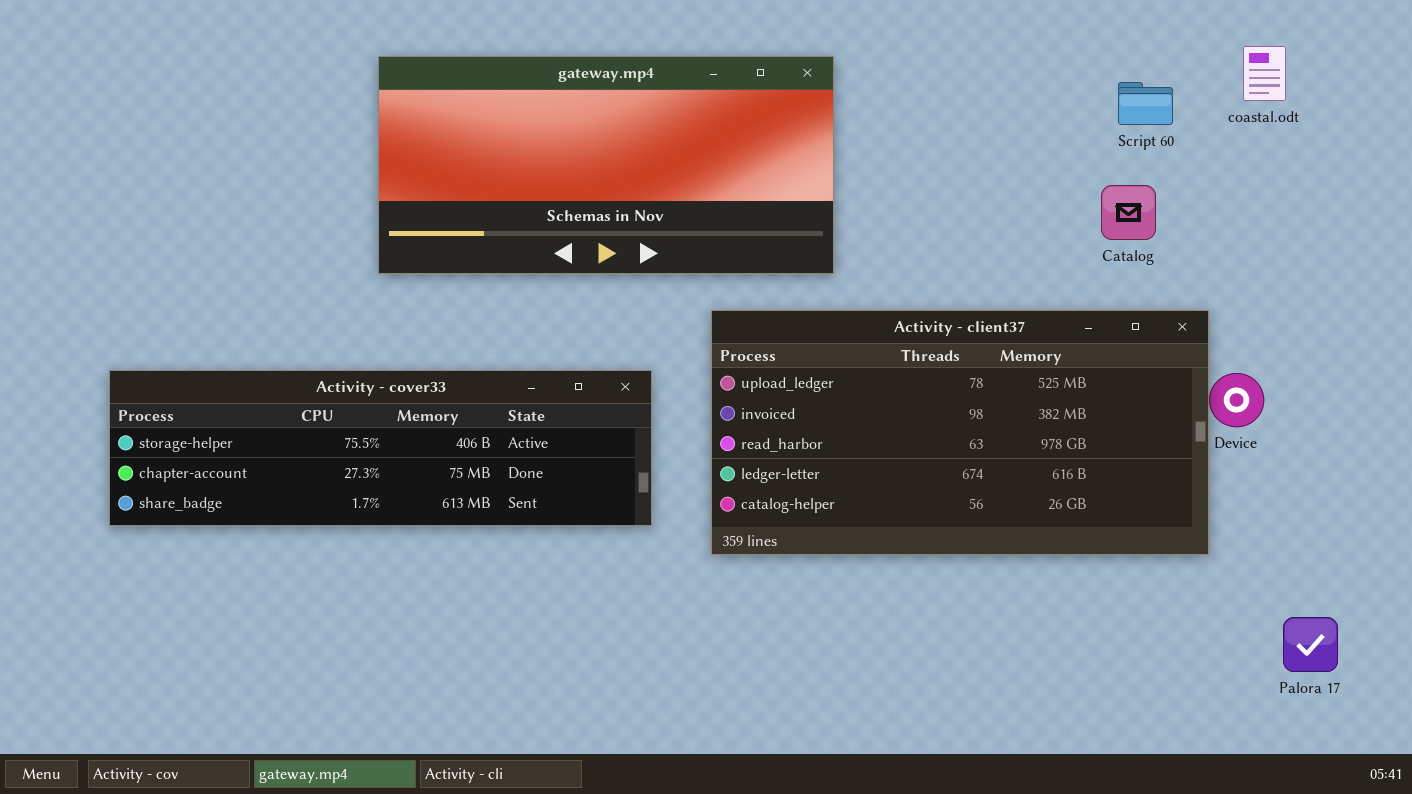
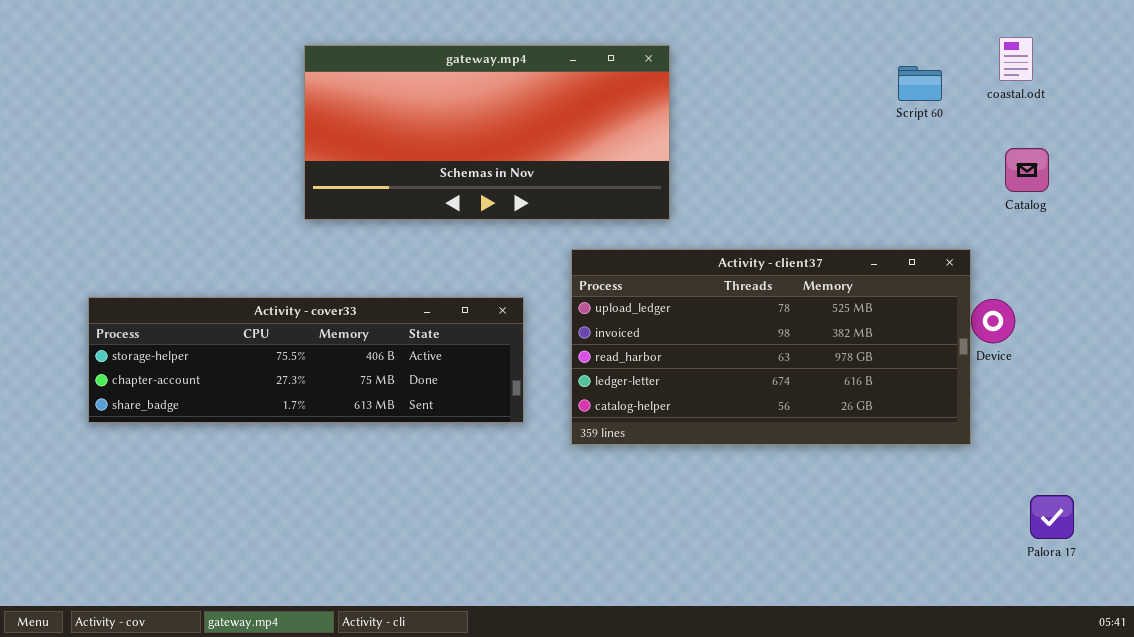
Catalog: [1101,185,1156,240] -> [1005,148,1049,192], moved

